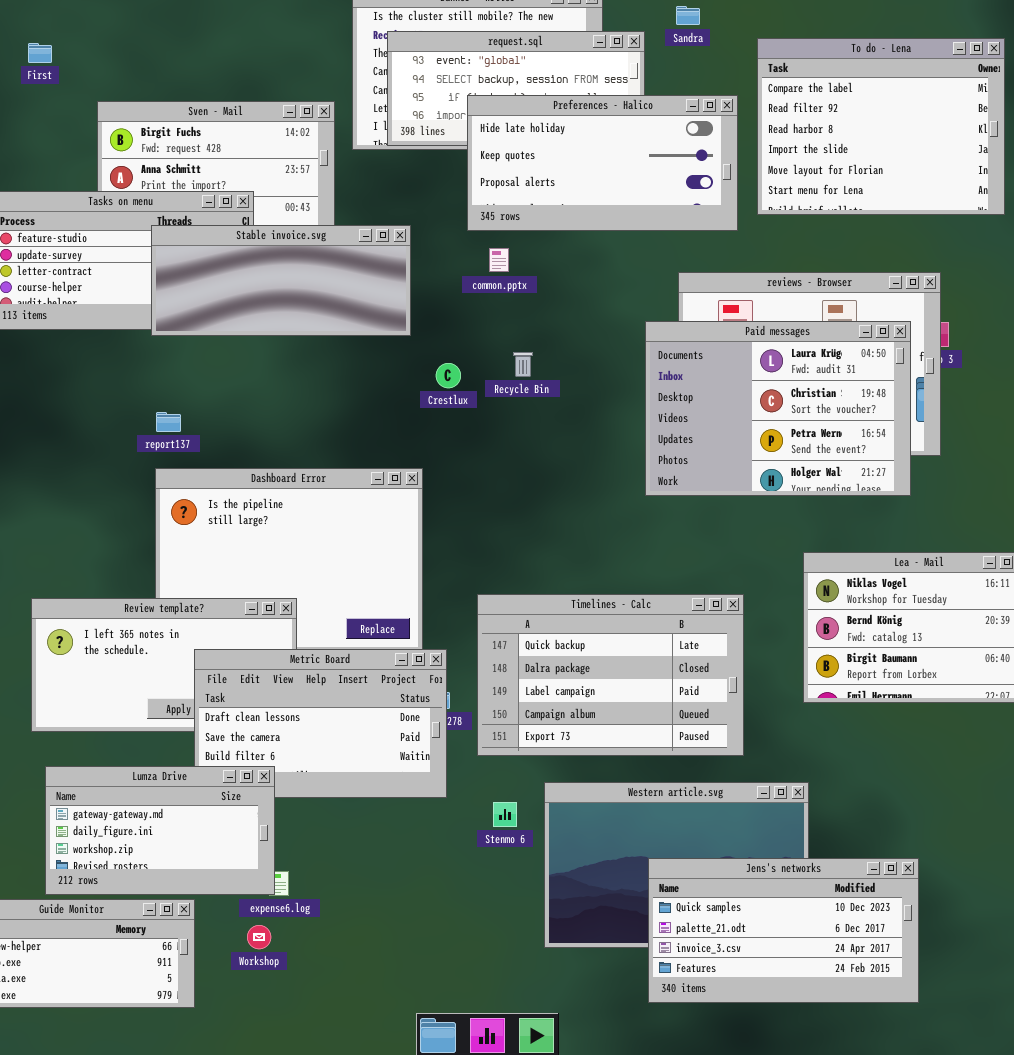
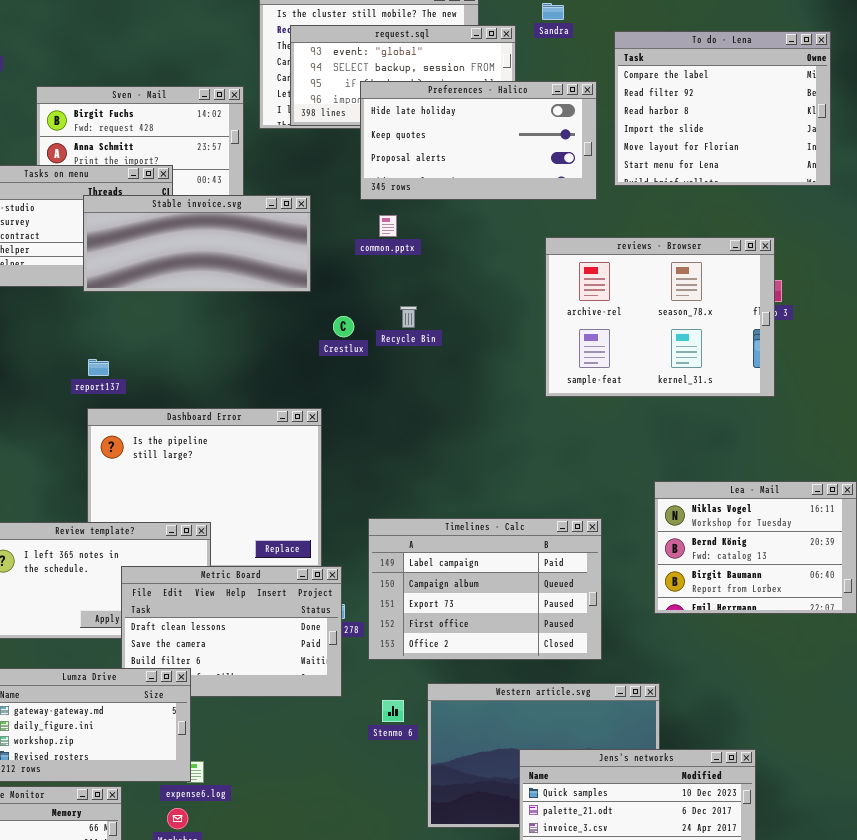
Paid messages: [645,321,911,496] -> none, closed
Timelines - Calc: [477,594,744,756] -> [368,518,602,660], scrolled down 2 rows

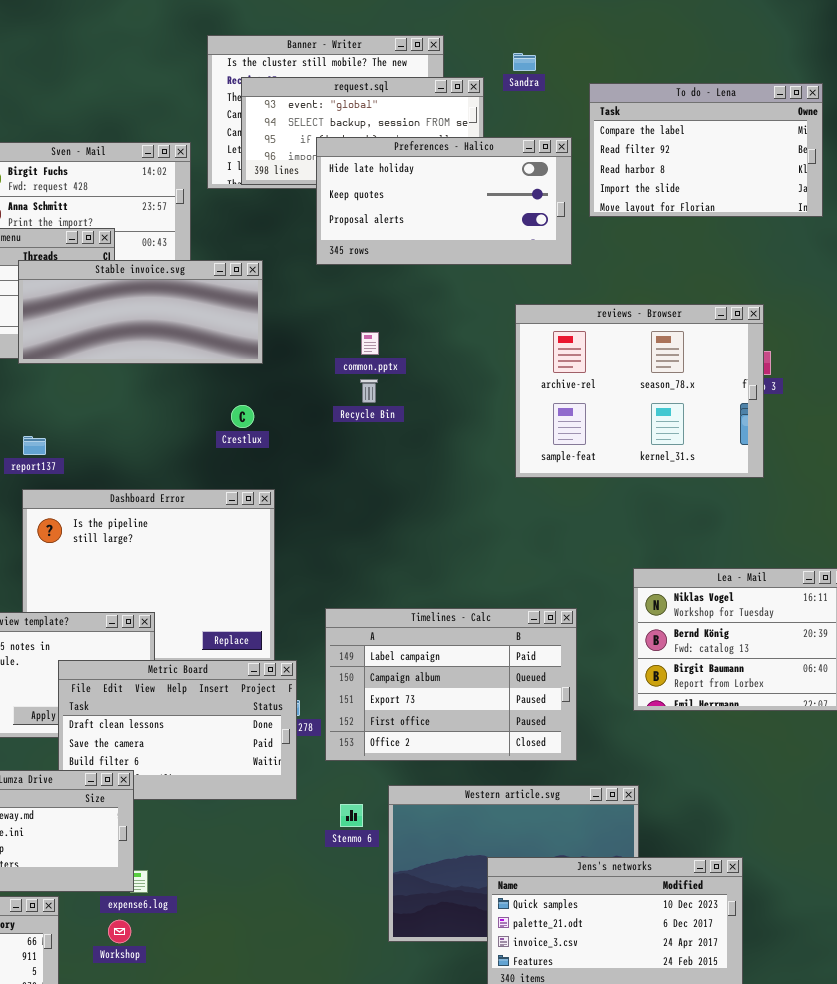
To do - Lena: [614,31,831,186] -> [589,83,823,217], resized
common.pptx: [379,215,397,237] -> [361,332,379,355], moved
Crestlux: [333,316,354,337] -> [231,405,254,428], moved

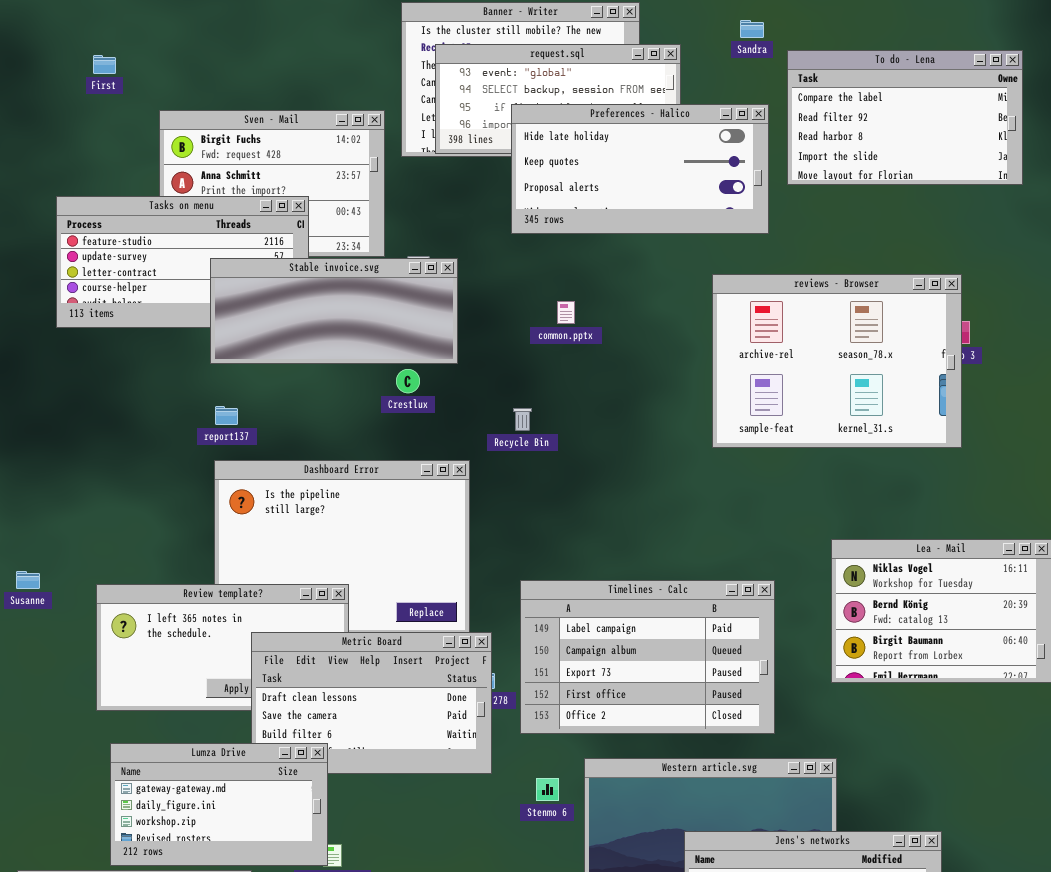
Sandra: [513,53,536,71] -> [740,20,764,38], moved
Stable invoice.svg: [18,260,263,364] -> [210,258,458,364], moved
Recycle Bin: [360,379,378,403] -> [513,408,532,431], moved
Crestlux: [231,405,254,428] -> [396,369,420,393], moved

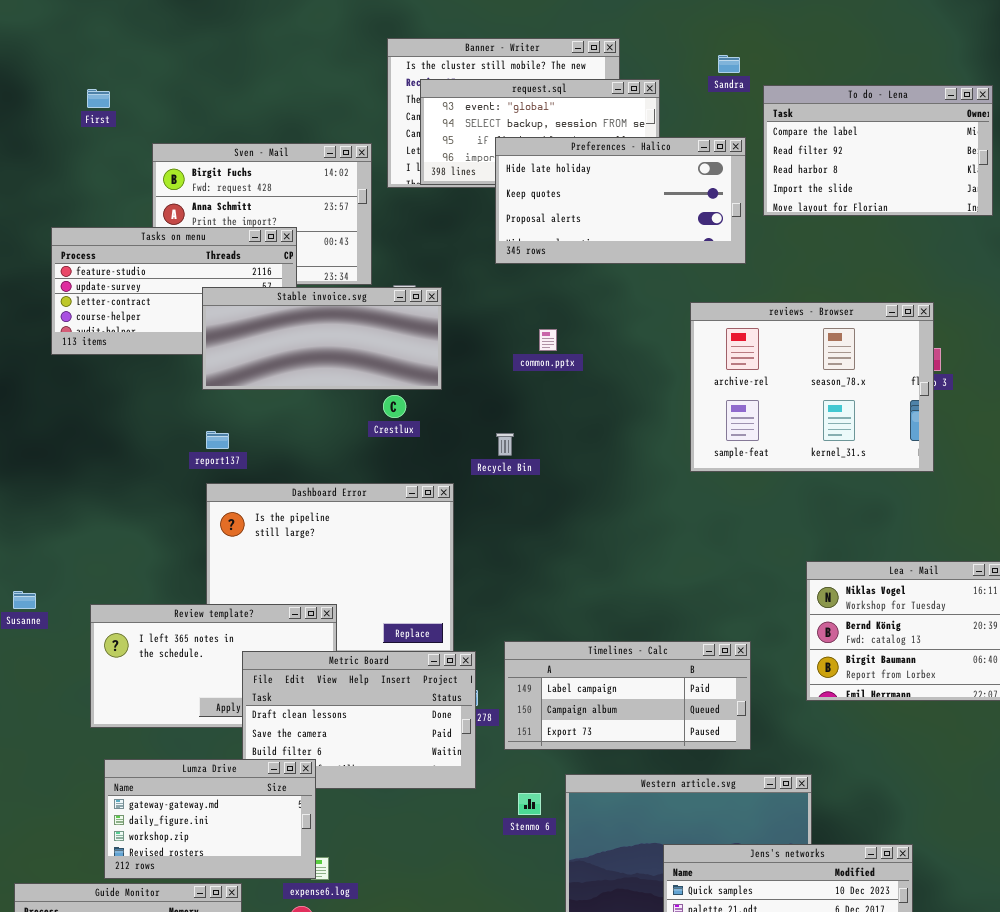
Timelines - Calc: [520,580,775,734] -> [504,641,751,750], resized

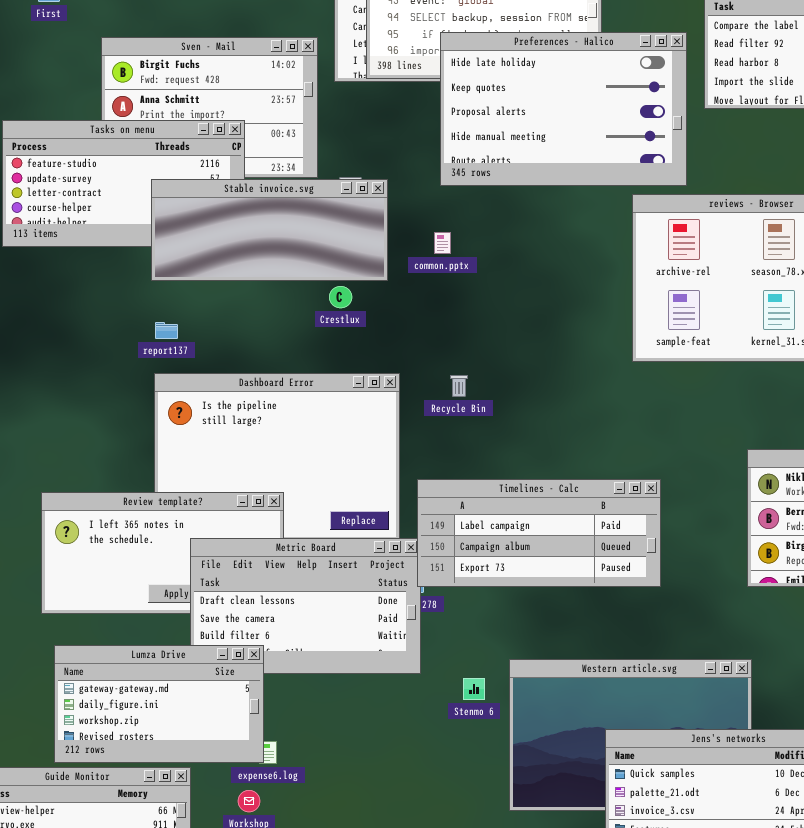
Preferences - Halico: [495,137,746,264] -> [440,32,687,186], resized
common.pptx: [539,329,557,351] -> [434,232,451,254], moved
Recycle Bin: [496,433,514,456] -> [450,375,468,397], moved
Timelines - Calc: [504,641,751,750] -> [417,479,661,587], moved

